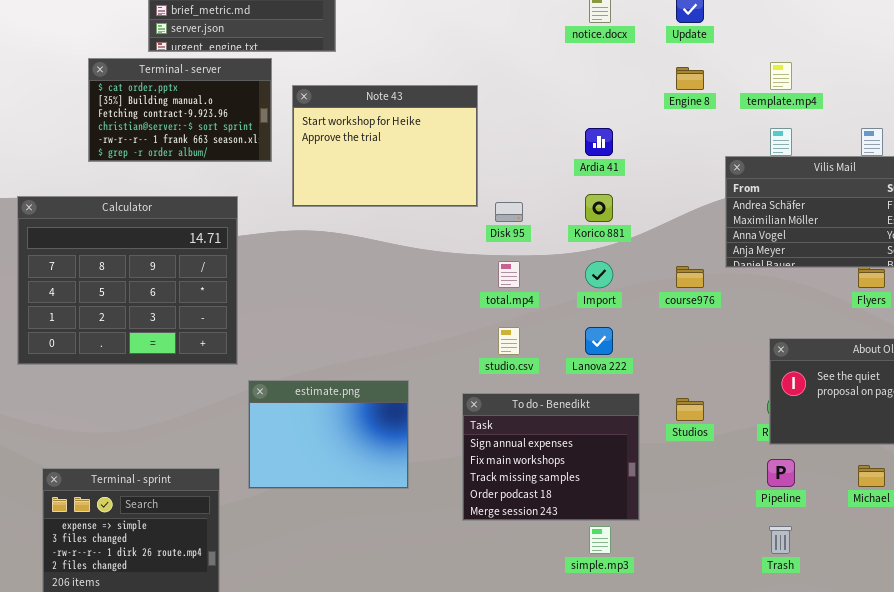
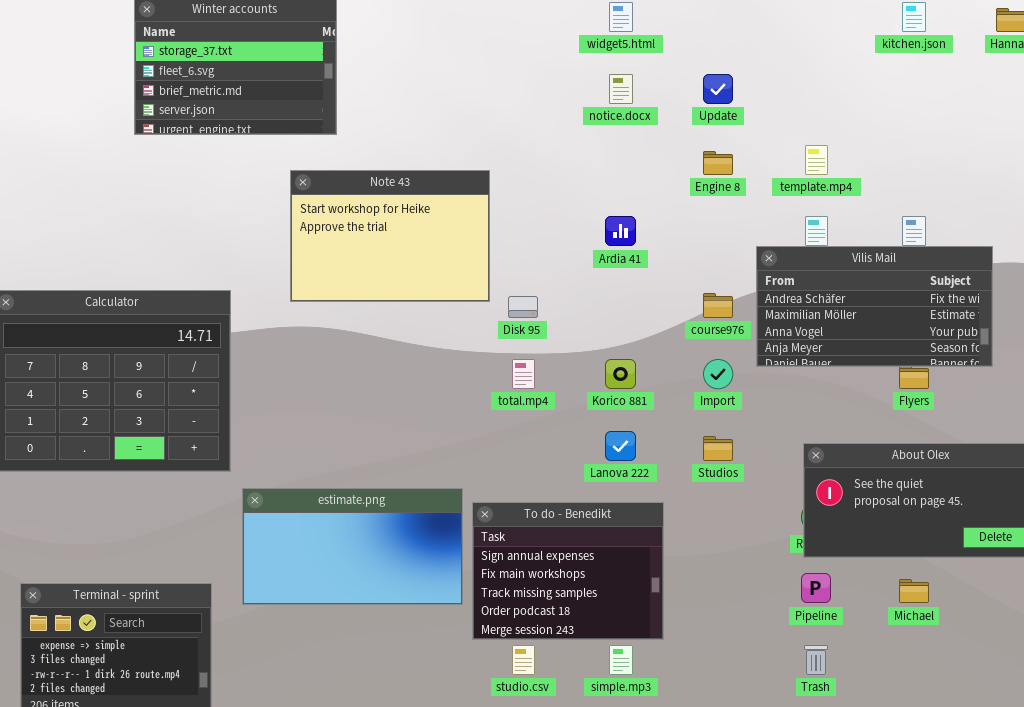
Terminal - server: [88,58,272,162] -> none, closed
Korico 881: [585,194,613,222] -> [605,359,636,389], moved
Import: [585,261,613,288] -> [703,359,733,389], moved
course976: [676,266,704,288] -> [703,293,733,318], moved
studio.csv: [498,327,520,355] -> [512,645,535,675], moved
estimate.png: [248,380,409,489] -> [242,488,463,605], resized
Studios: [676,398,704,421] -> [703,436,733,461], moved

